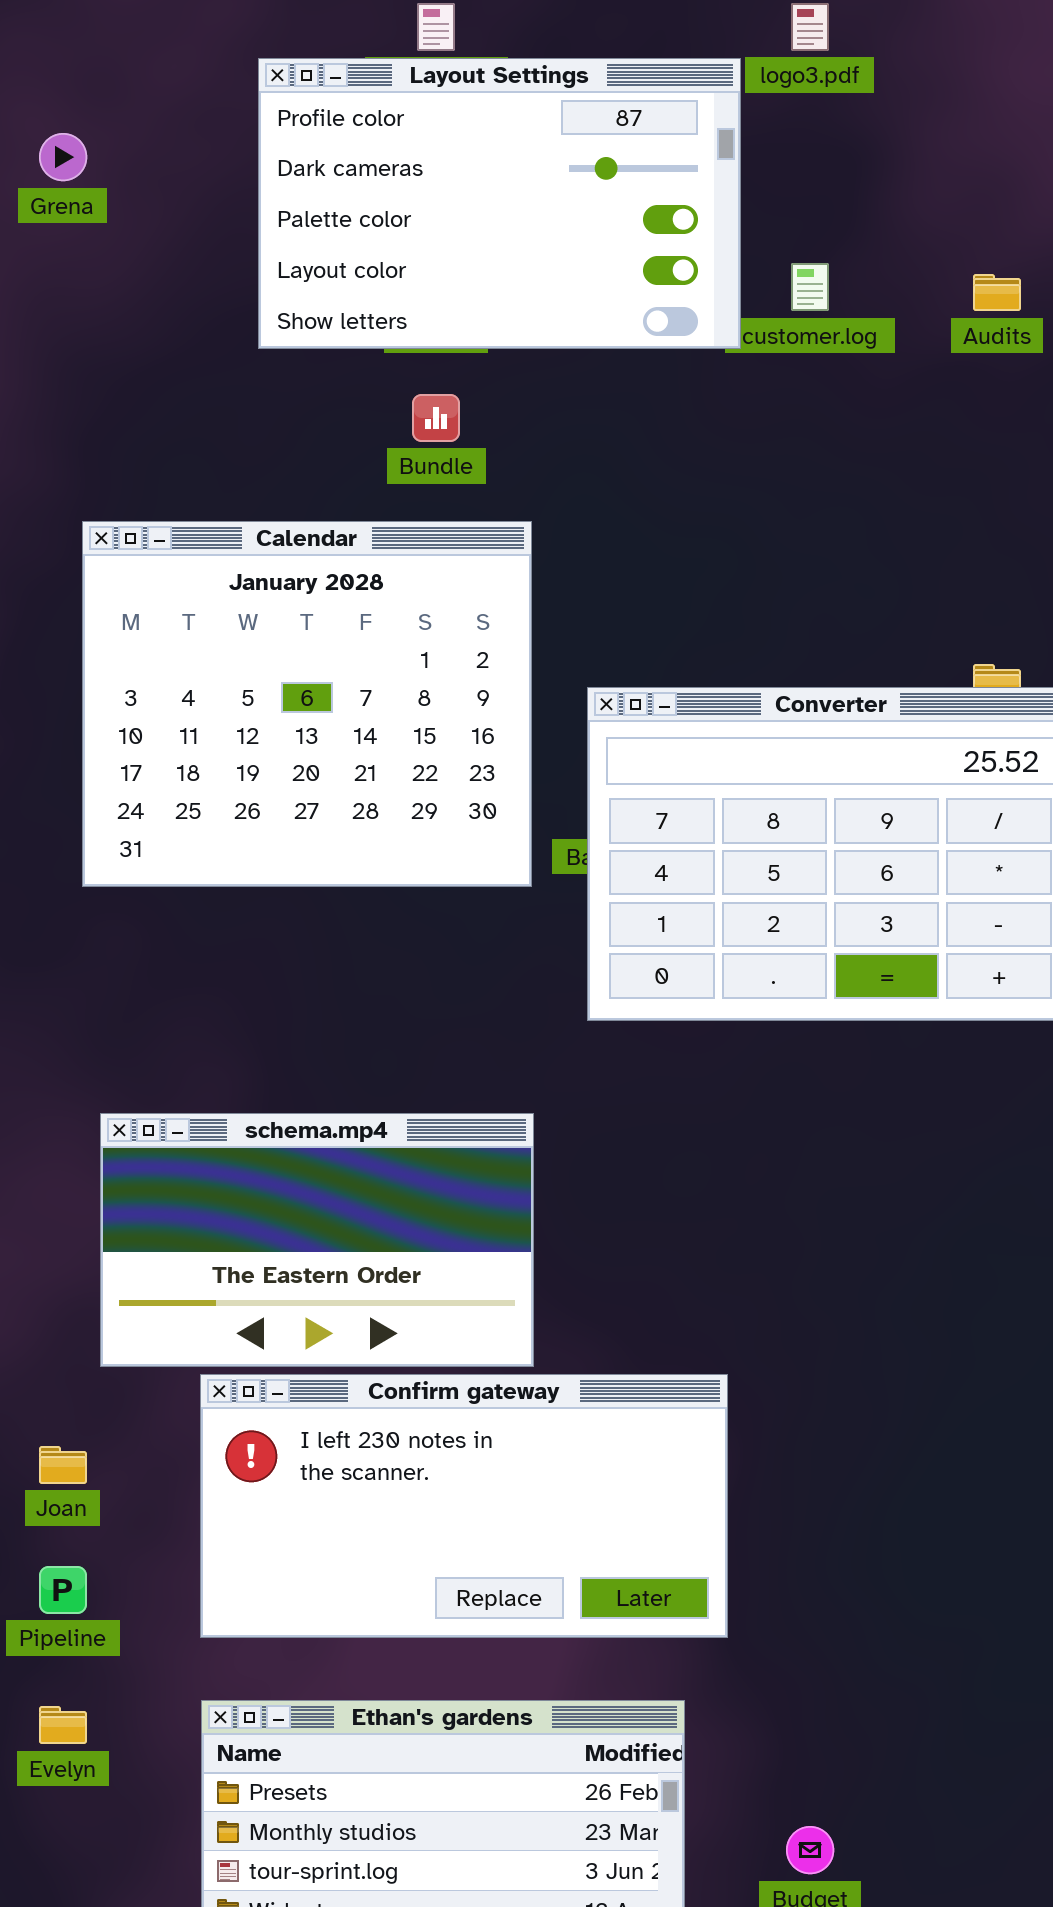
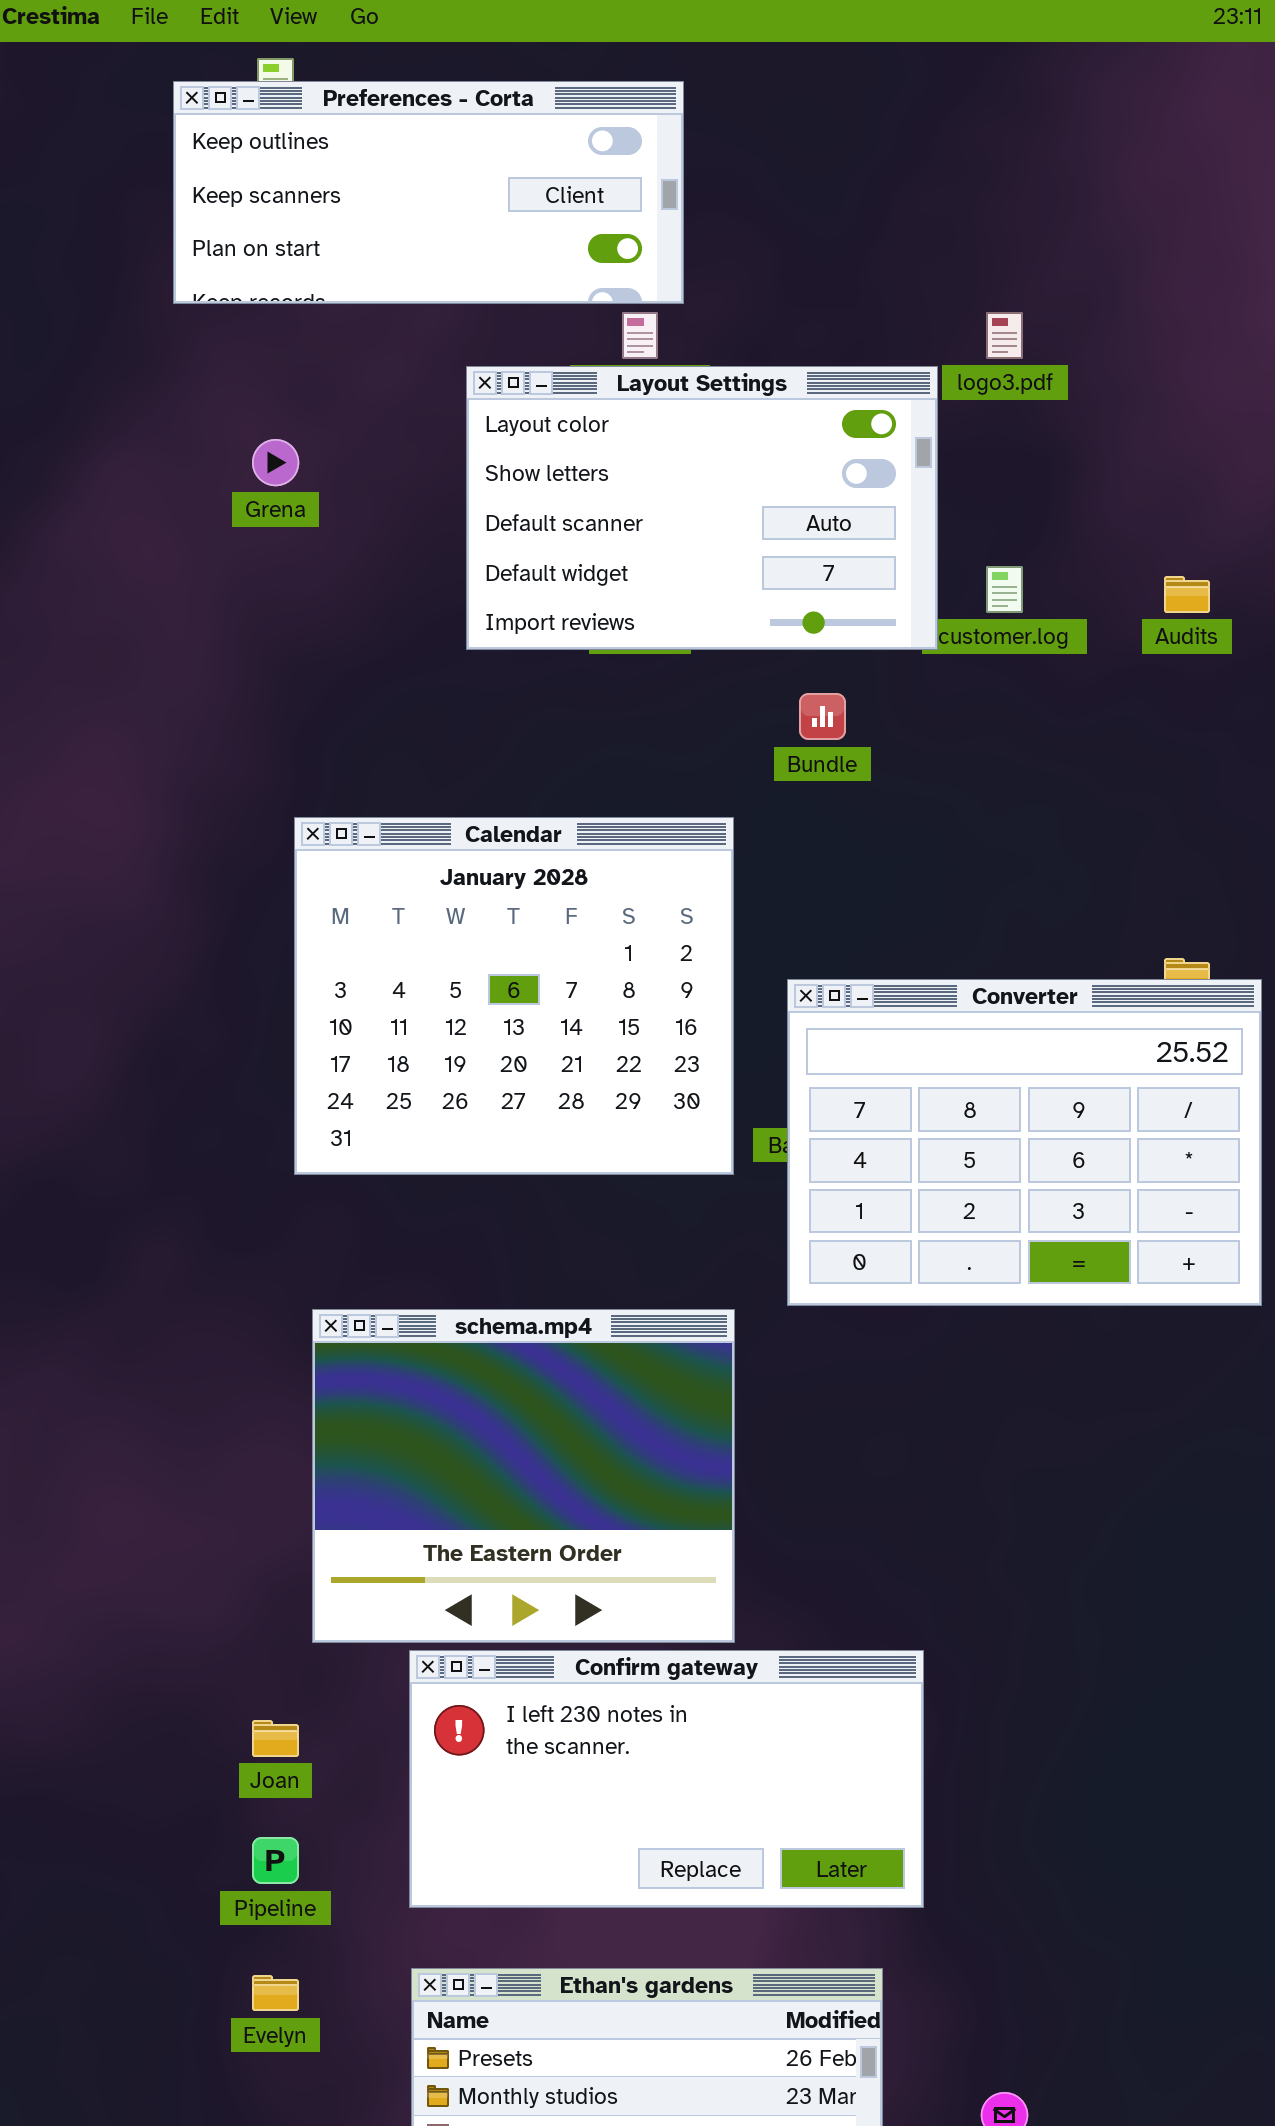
Layout Settings: [258,58,741,349] -> [466,366,938,650], scrolled down 3 rows
Bundle: [412,394,460,442] -> [799,693,846,740], moved
schema.mp4: [100,1113,534,1367] -> [312,1309,735,1643], resized

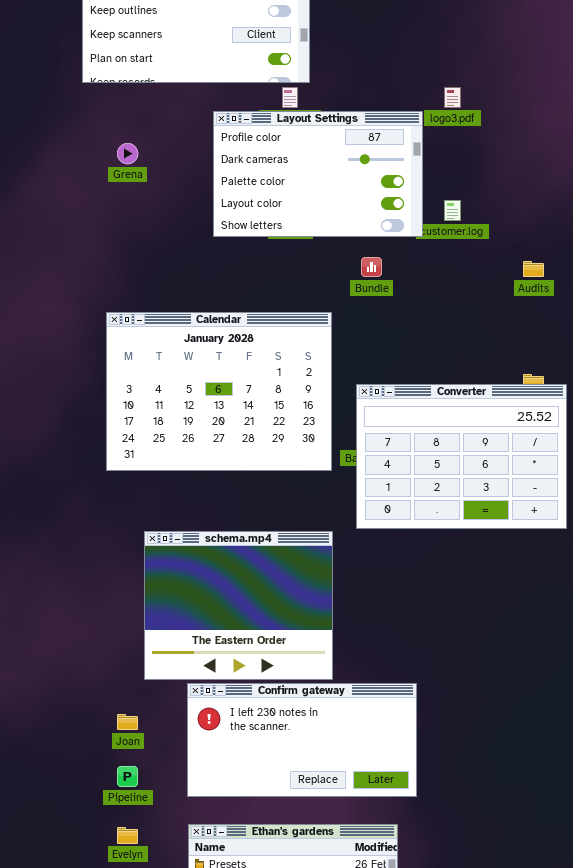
Layout Settings: [466,366,938,650] -> [213,111,423,237], scrolled up 3 rows
Audits: [1164,576,1210,613] -> [523,261,544,277], moved
Calendar: [294,817,734,1175] -> [106,312,332,471], resized

